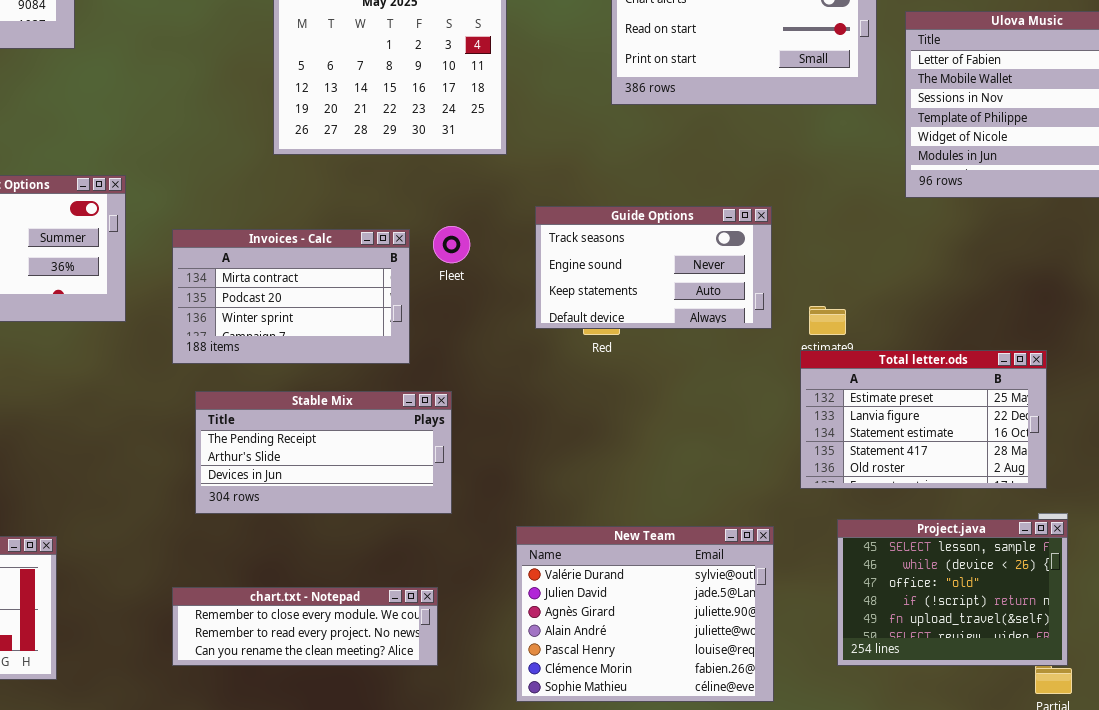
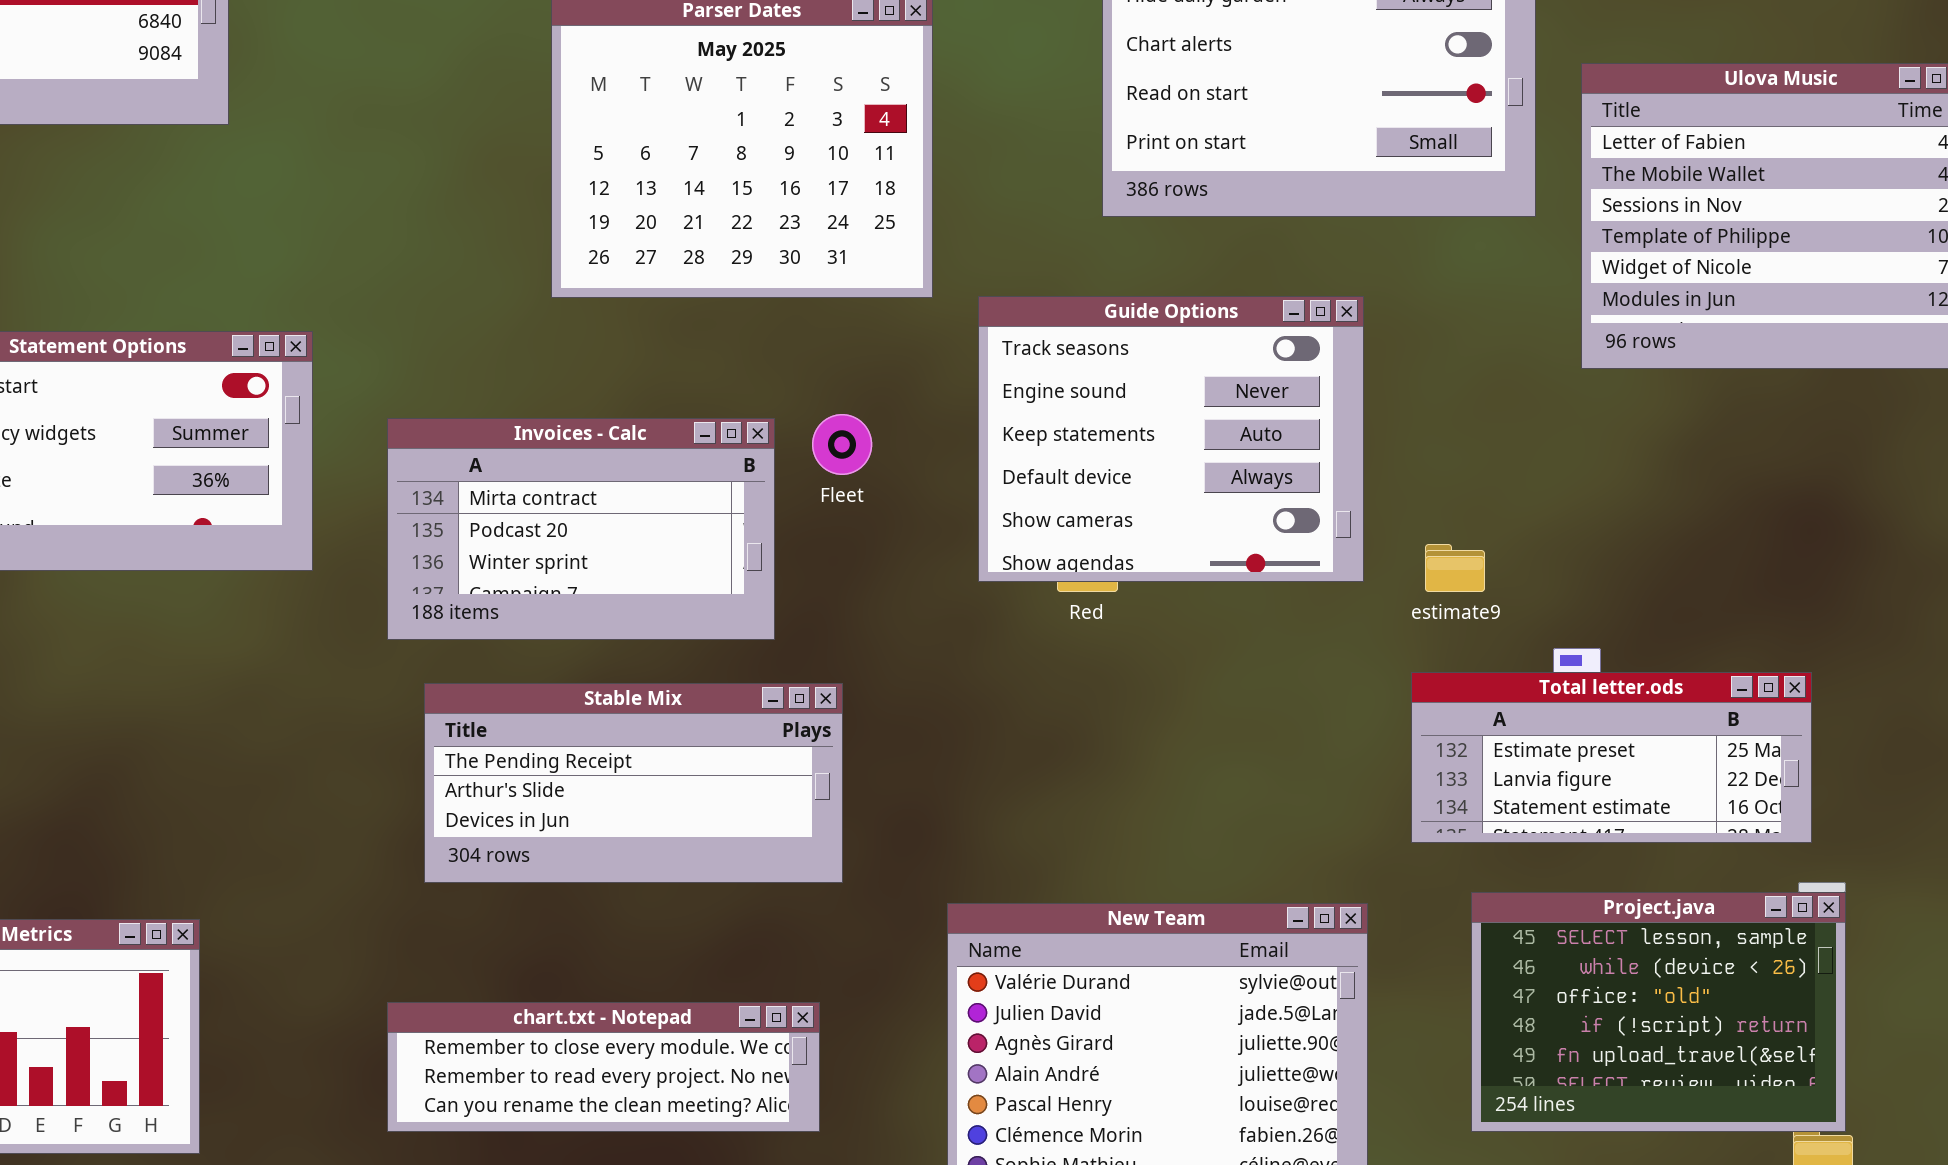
Guide Options: [535,206,772,329] -> [978,296,1364,582], resized
Total letter.ods: [800,350,1047,489] -> [1411,672,1812,843], resized

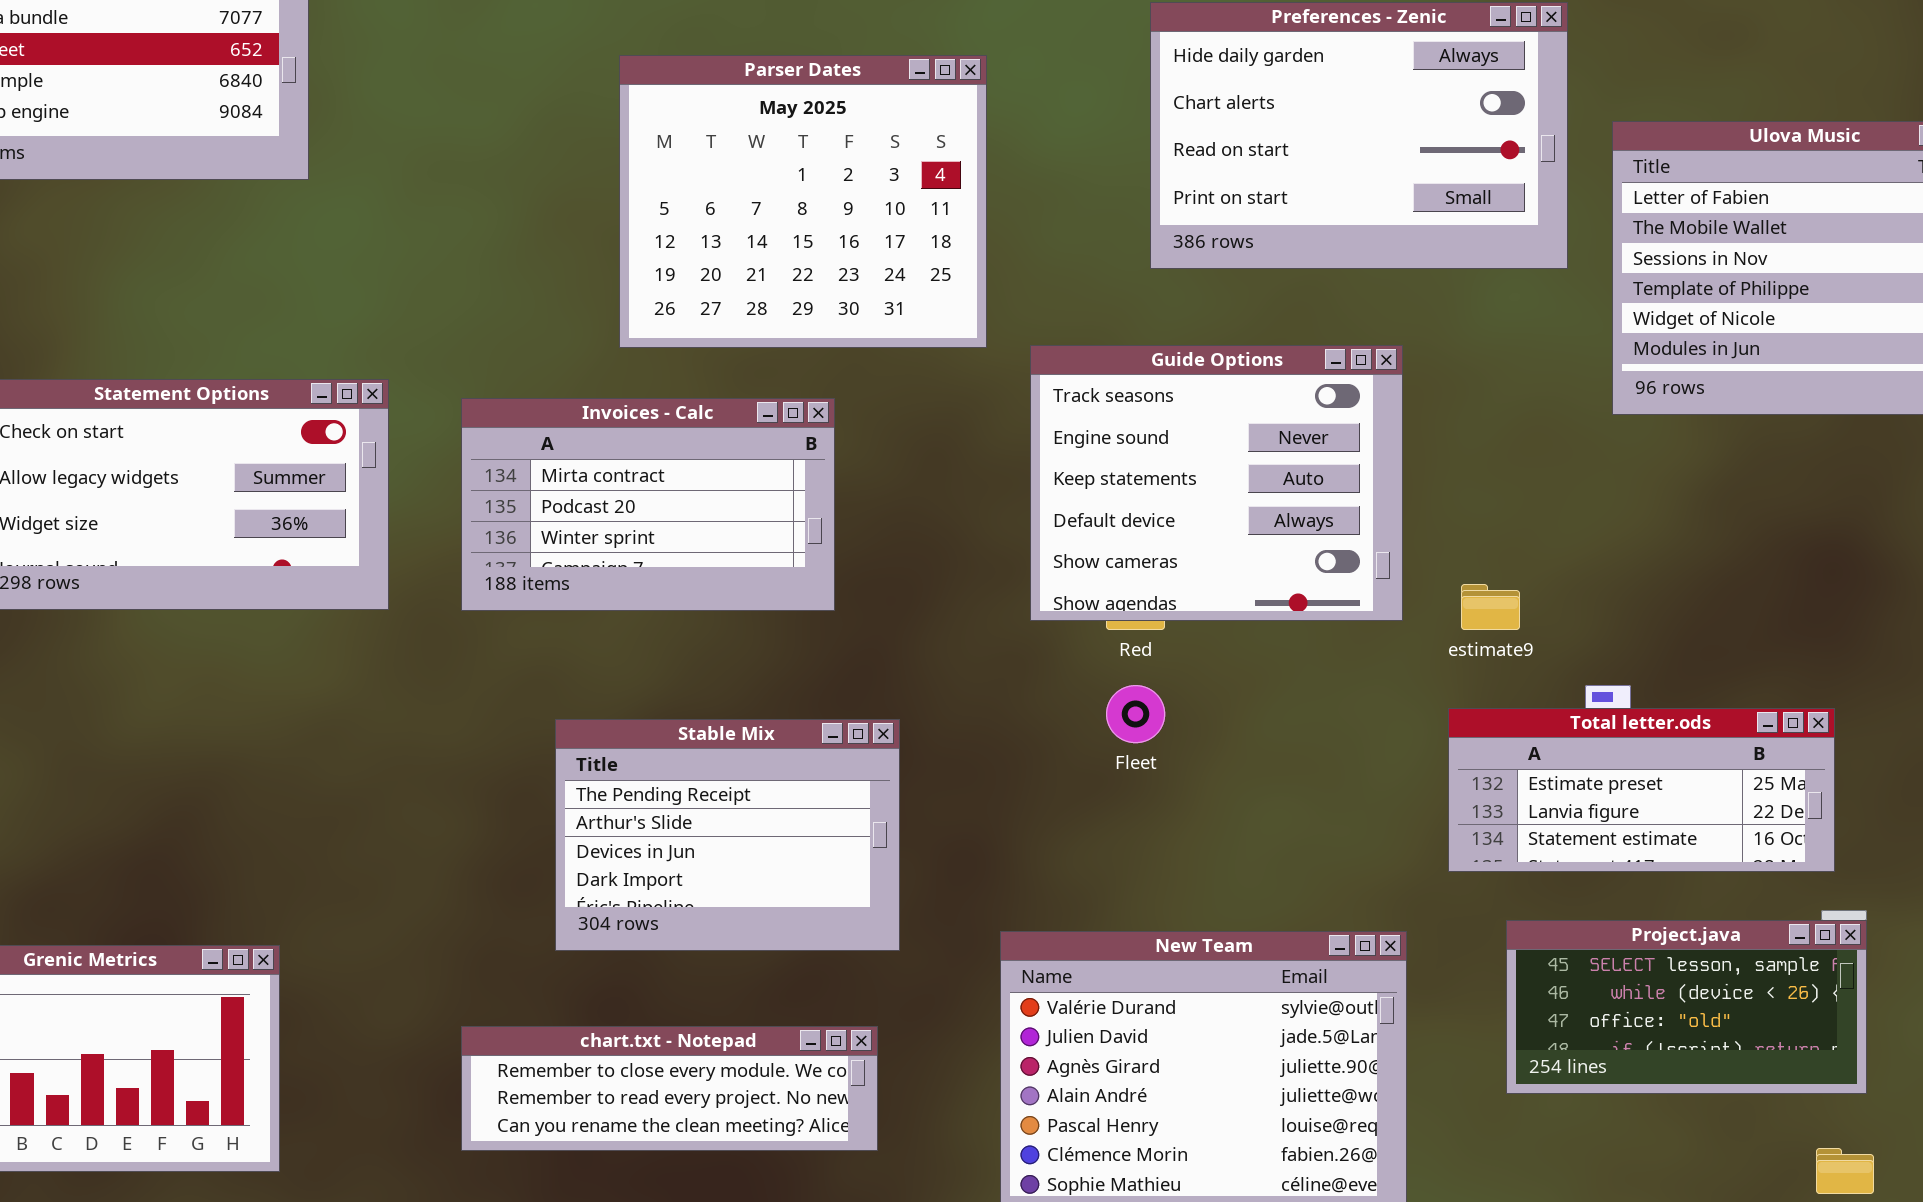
Fleet: [812,414,872,475] -> [1106,685,1165,743], moved
Invoices - Calc: [387,418,775,640] -> [461,398,835,611], moved
Stable Mix: [424,683,843,883] -> [555,719,900,951], resized
Project.java: [1471,892,1846,1132] -> [1506,920,1867,1094], resized

